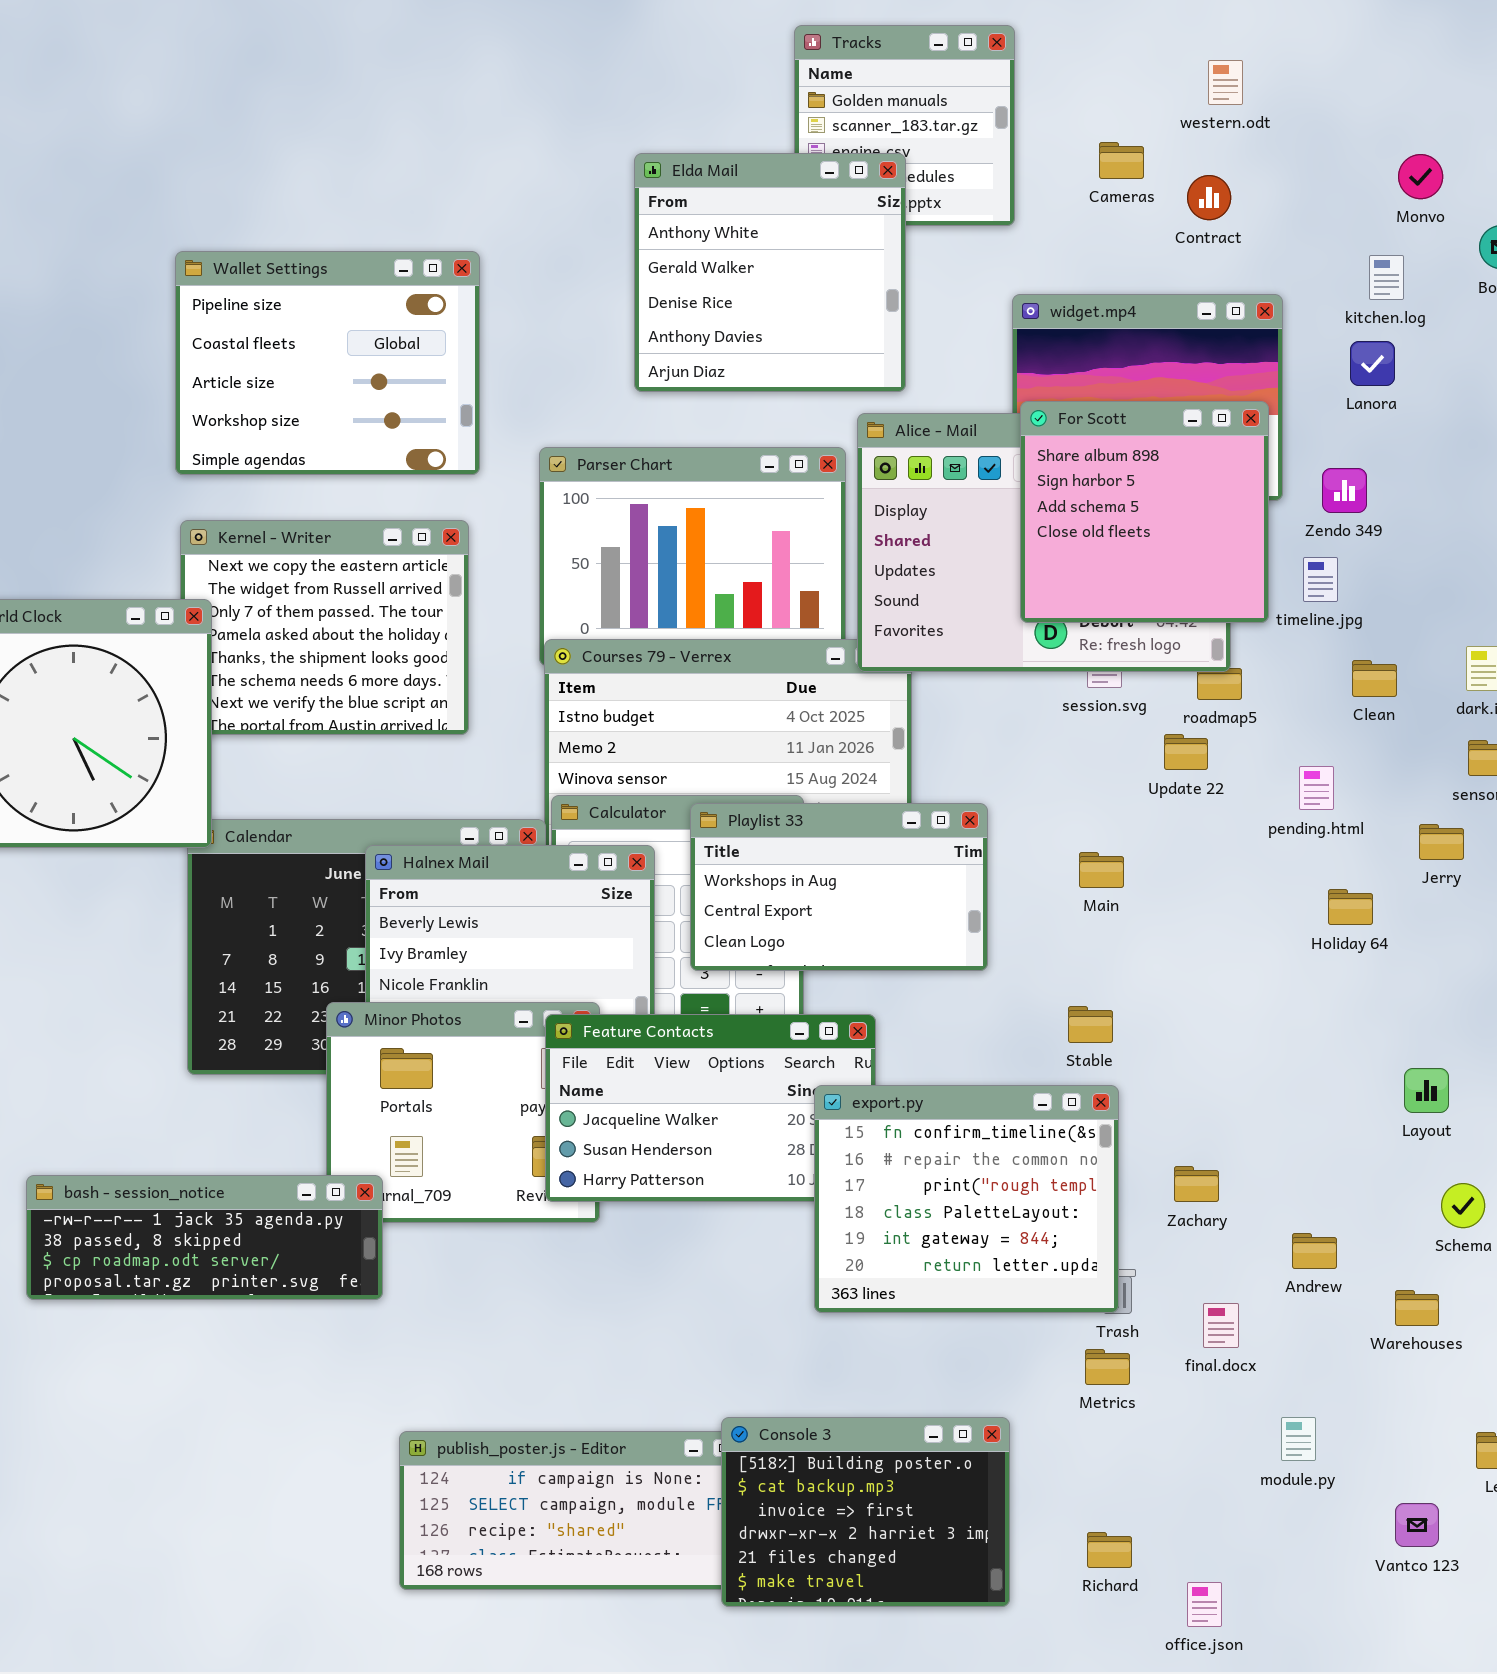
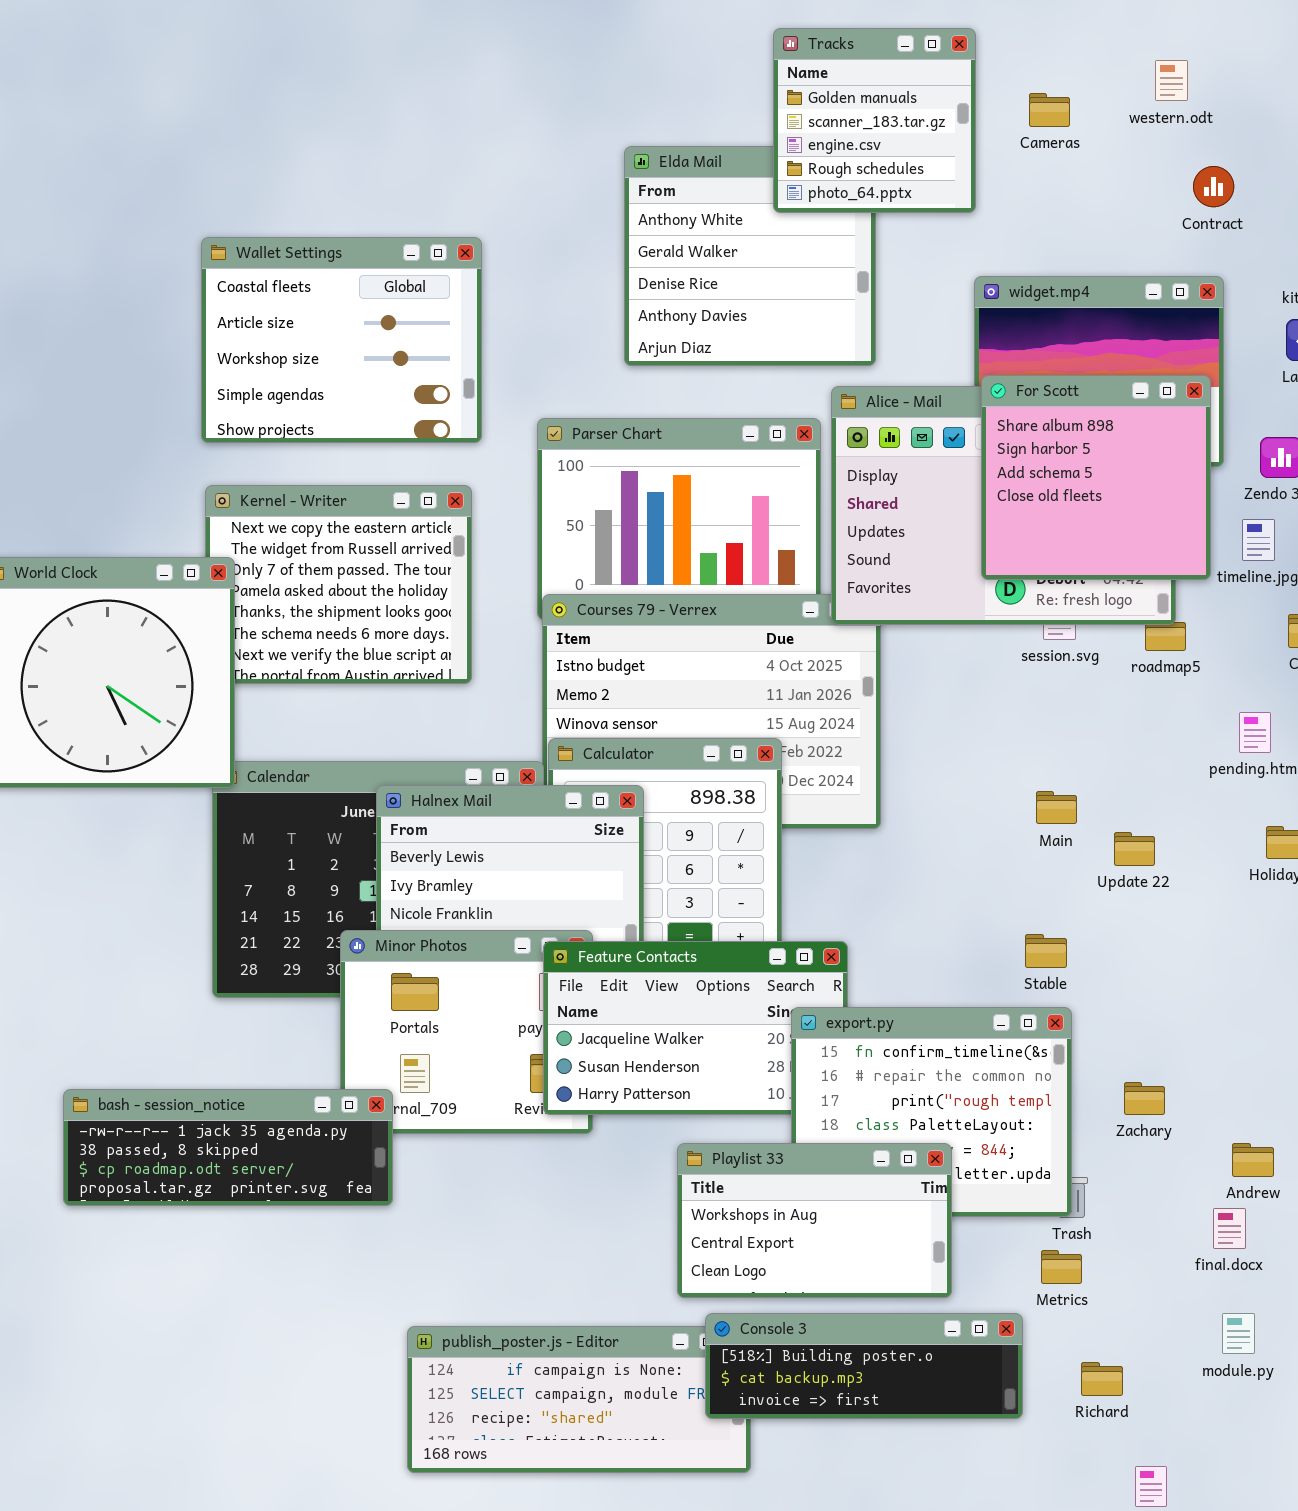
Tracks: [794,25,1015,226] -> [773,28,976,213], raised
Cameras: [1099,142,1144,179] -> [1029,93,1070,127], moved
Contract: [1187,175,1231,220] -> [1193,166,1234,207], moved
Wallet Settings: [175,251,480,475] -> [201,237,482,443], scrolled down 1 row
Update 22: [1164,734,1208,770] -> [1114,832,1155,866], moved
Playlist 33: [690,803,988,971] -> [677,1143,952,1298], moved
final.docx: [1203,1303,1239,1348] -> [1213,1208,1246,1249], moved
Console 3: [721,1417,1010,1607] -> [705,1313,1023,1419], resized
Richard: [1087,1532,1132,1568] -> [1081,1362,1123,1396], moved

